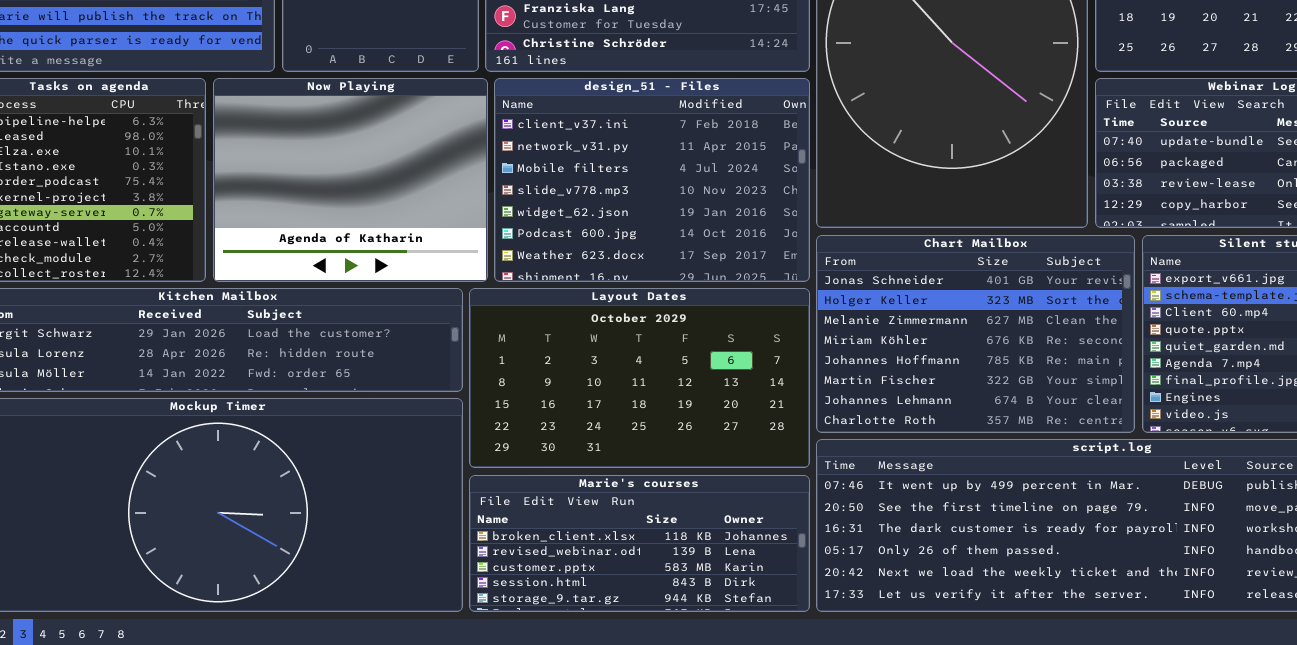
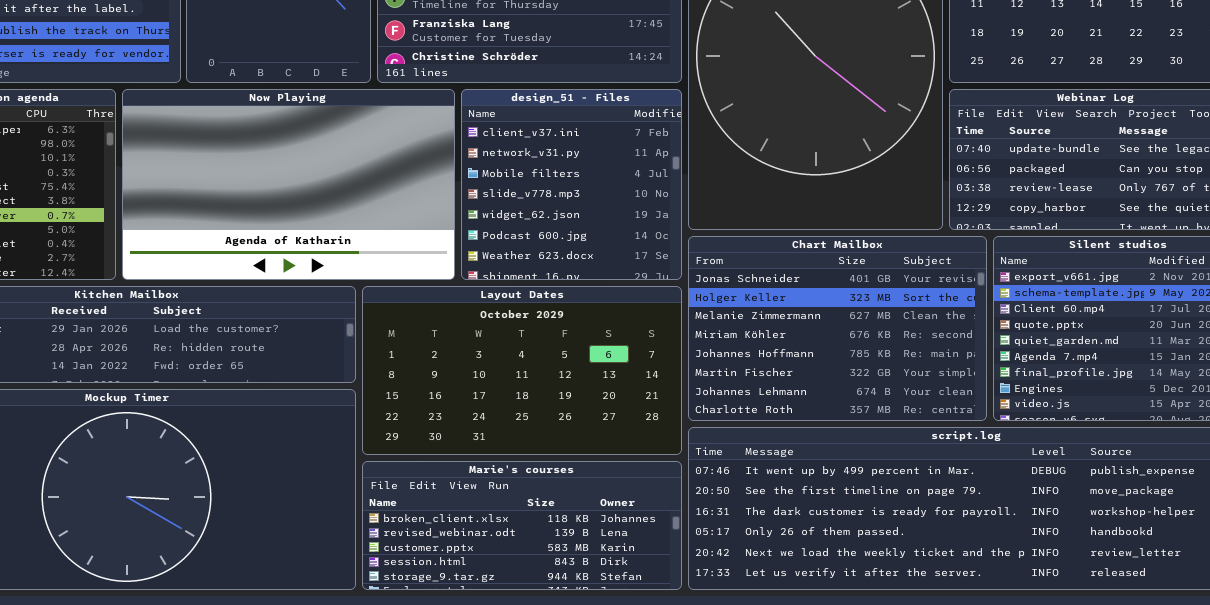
Now Playing: [213,78,488,282] -> [122,89,455,280], resized
design_51 - Files: [494,78,810,282] -> [461,89,682,280], resized

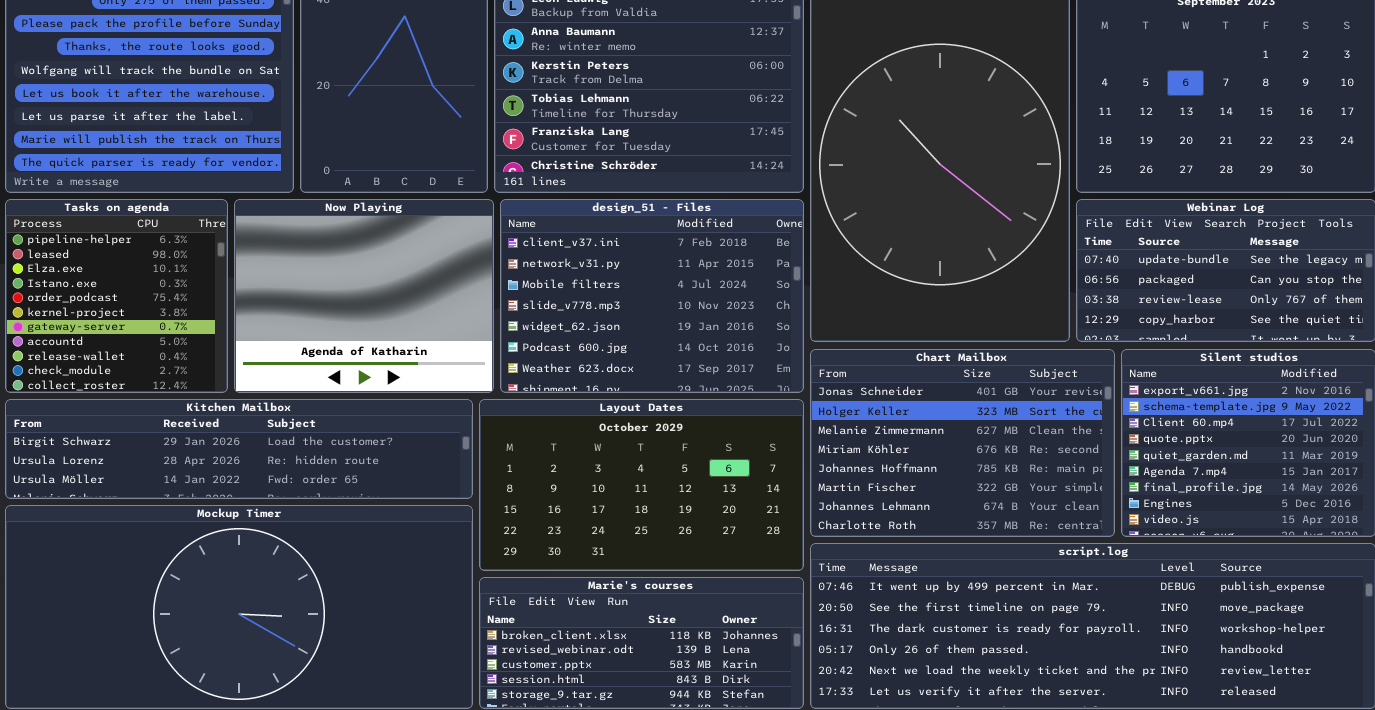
Now Playing: [122,89,455,280] -> [234,199,494,393], resized
design_51 - Files: [461,89,682,280] -> [500,199,804,393], resized

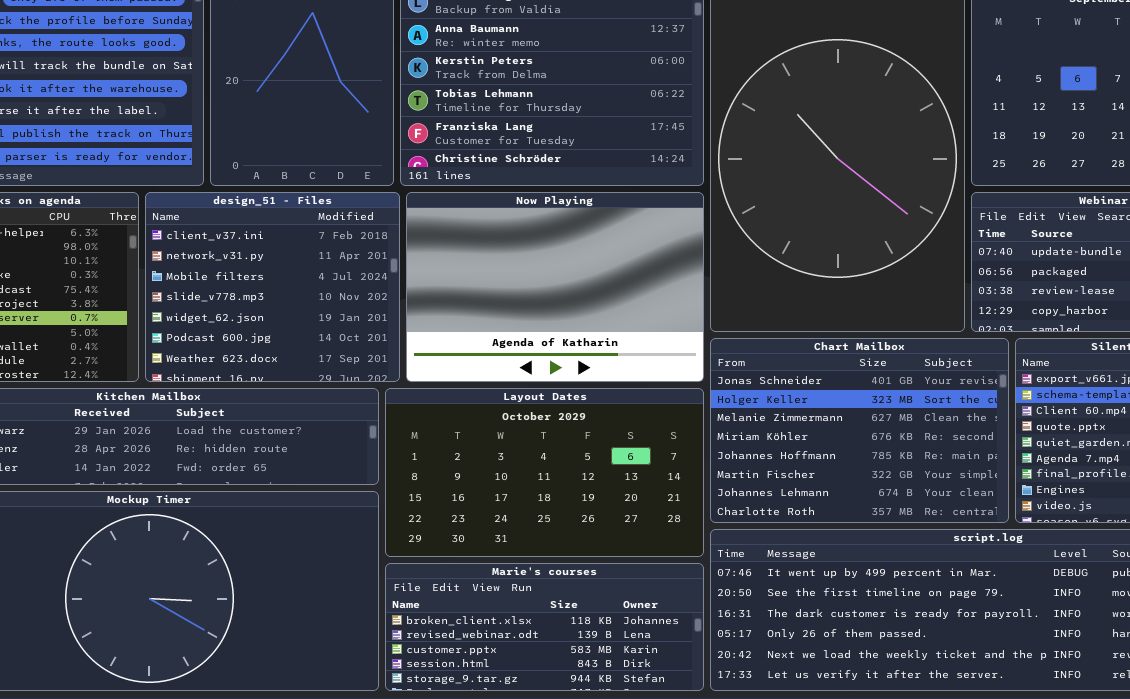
Now Playing: [234,199,494,393] -> [406,192,704,382], moved, resized
design_51 - Files: [500,199,804,393] -> [145,192,400,382], moved, resized

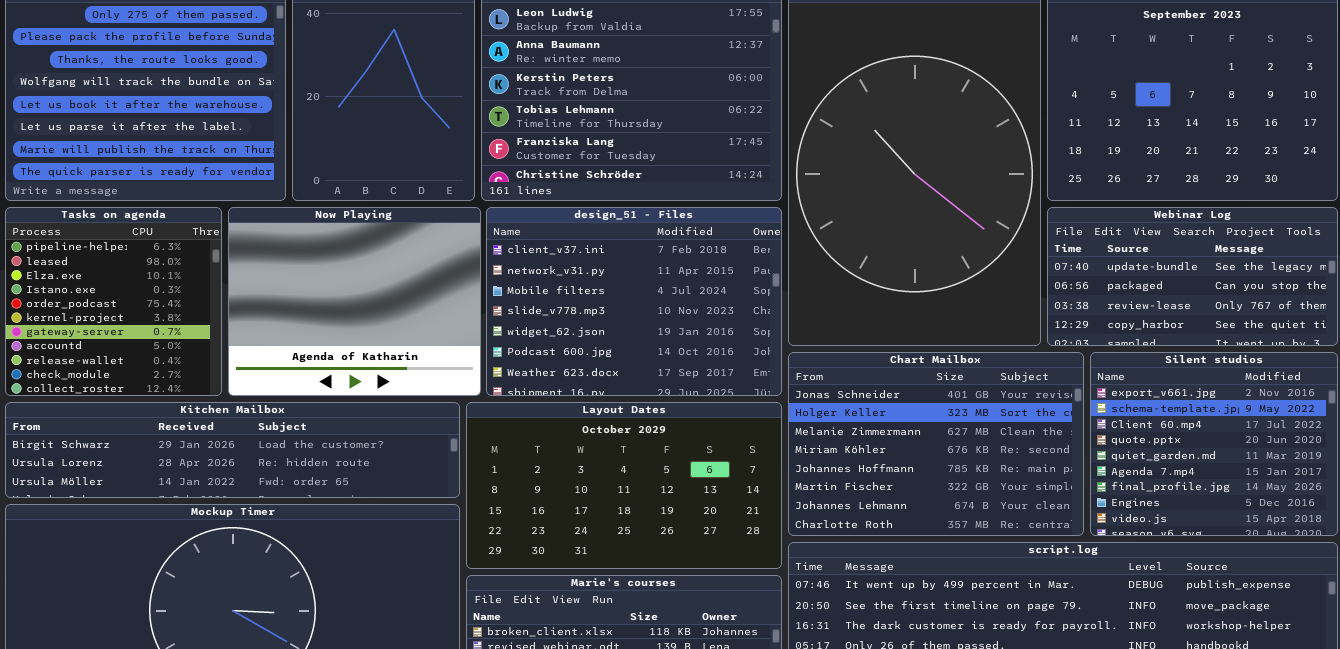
design_51 - Files: [145,192,400,382] -> [486,207,782,396], moved, resized
Now Playing: [406,192,704,382] -> [228,207,481,396], moved, resized

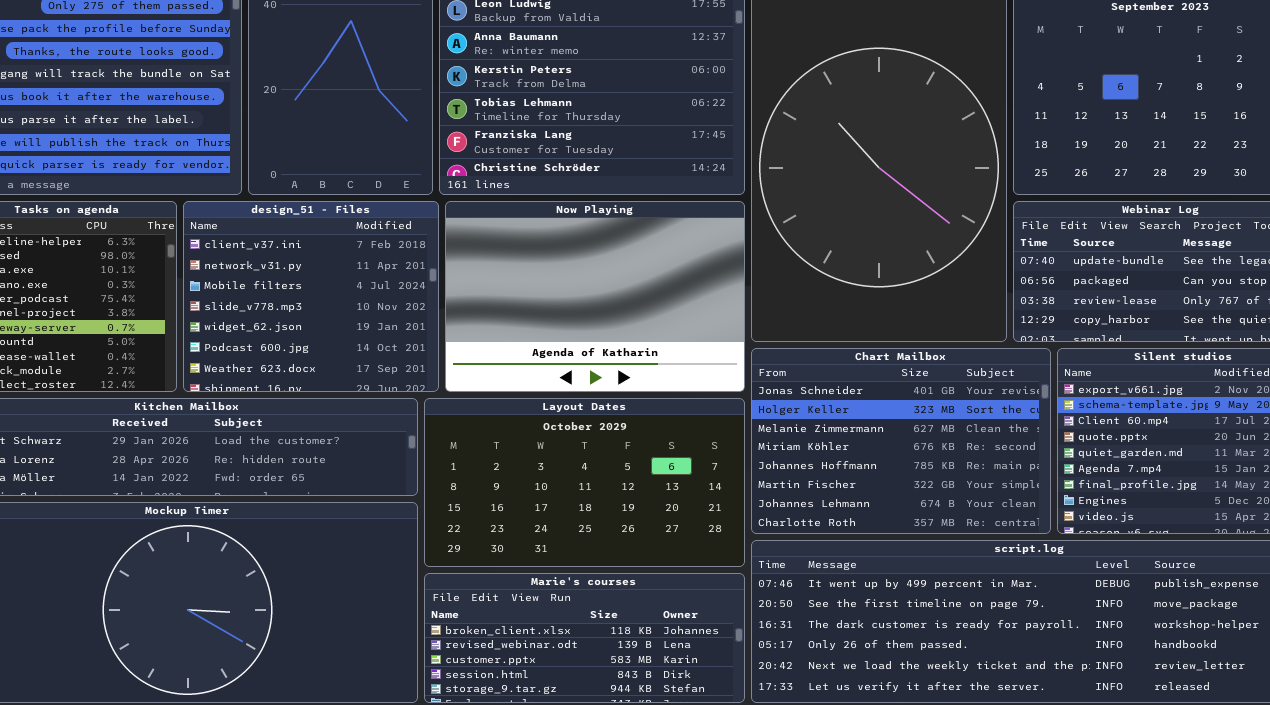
Now Playing: [228,207,481,396] -> [445,201,745,392], moved, resized
design_51 - Files: [486,207,782,396] -> [183,201,439,392], moved, resized

